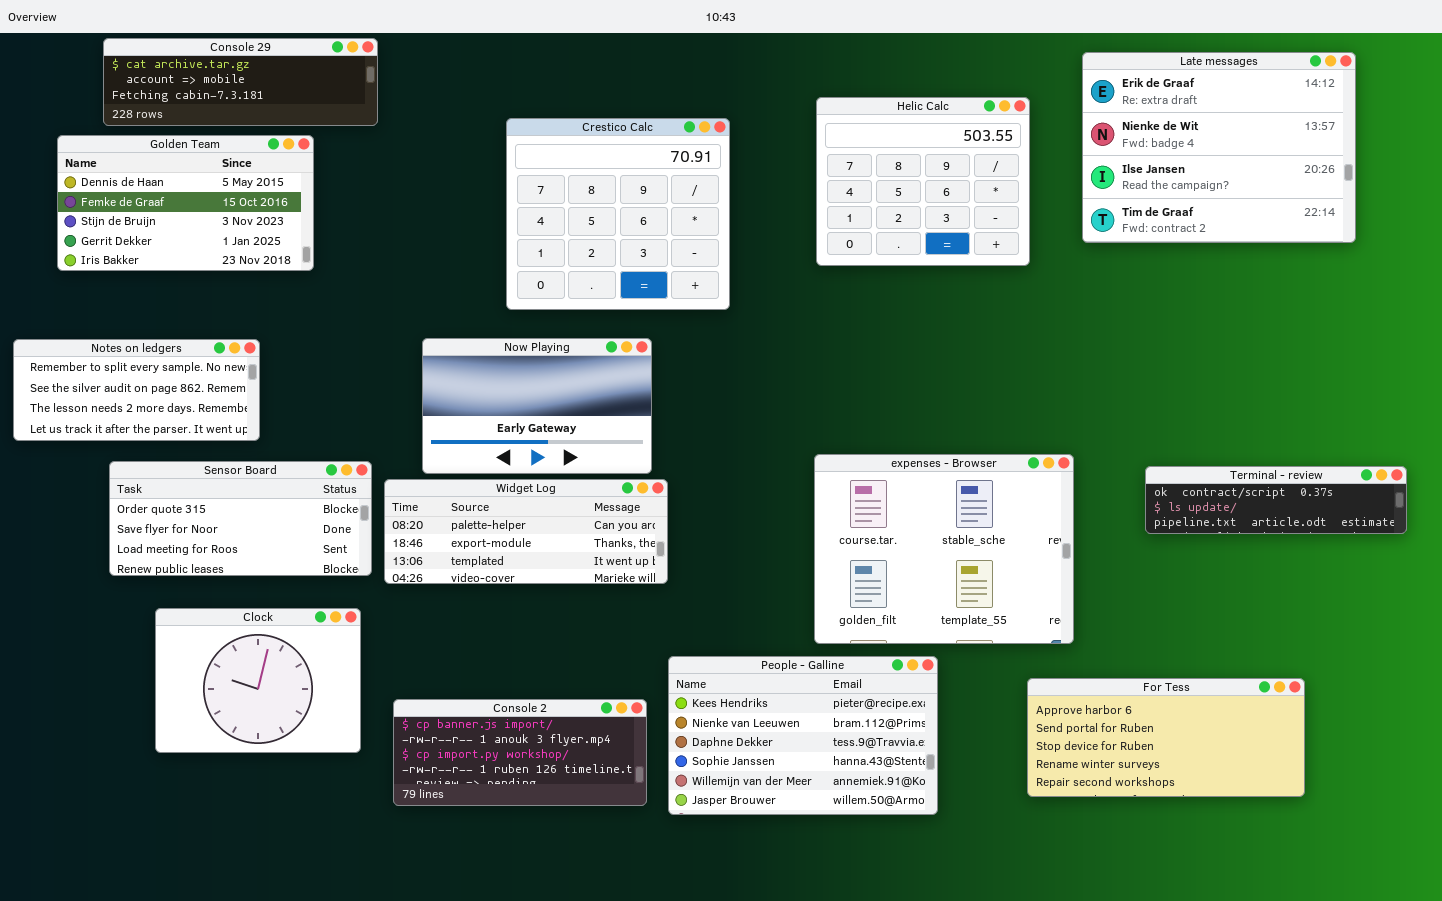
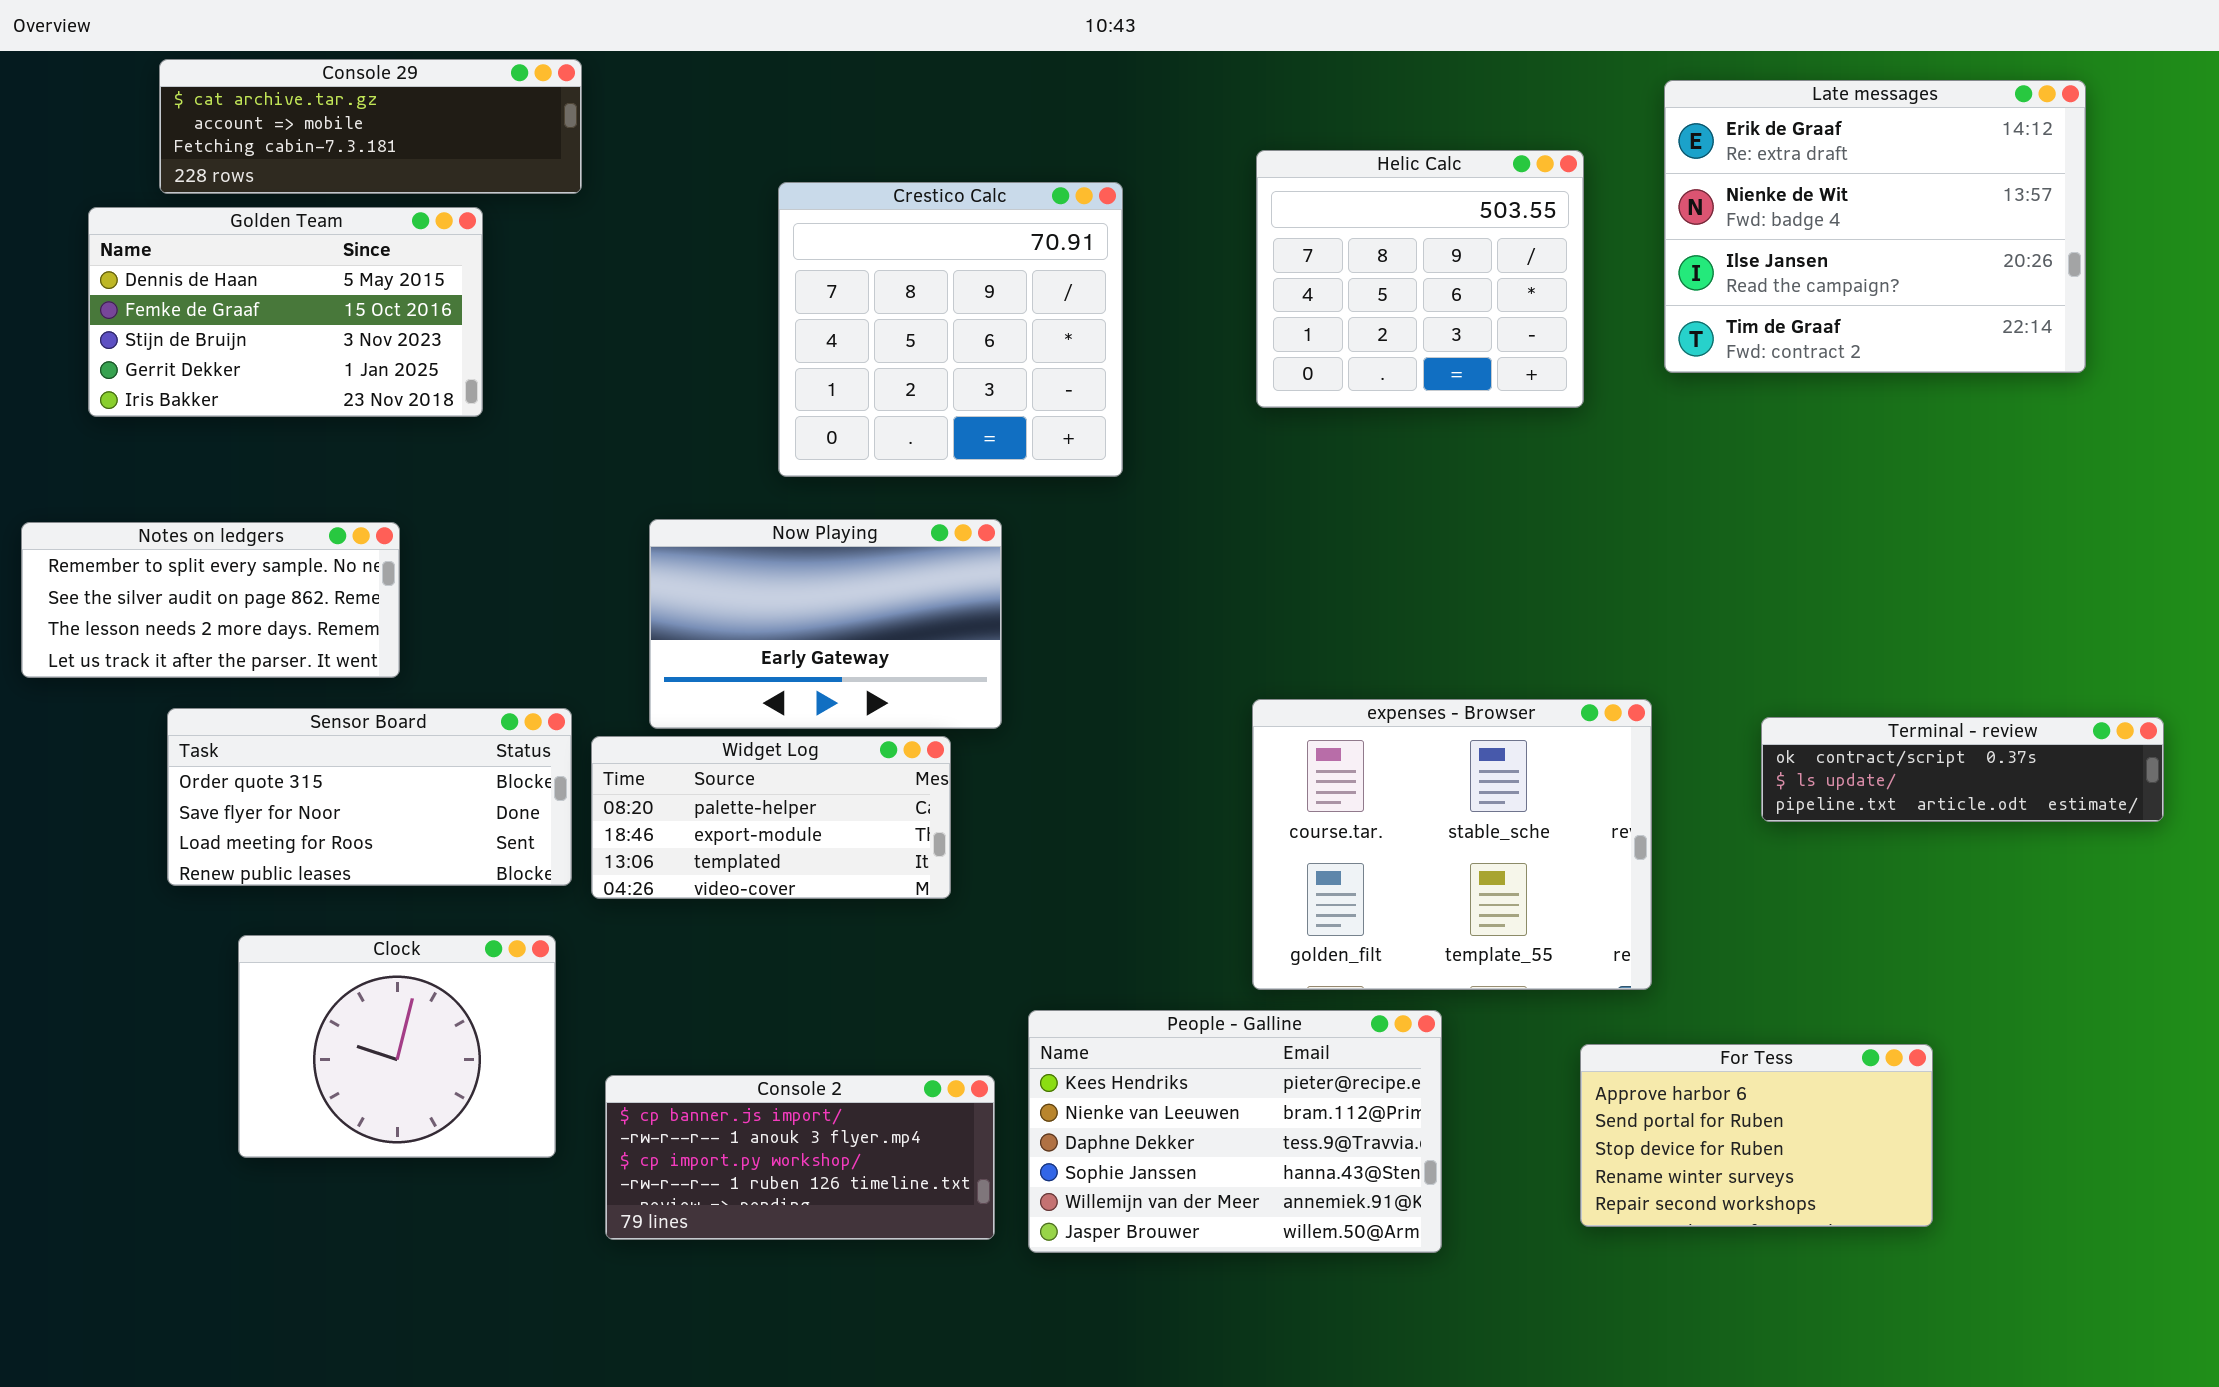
Widget Log: [384,479,668,584] -> [591,736,951,899], resized
For Tess: [1027,678,1305,797] -> [1580,1044,1933,1227], resized

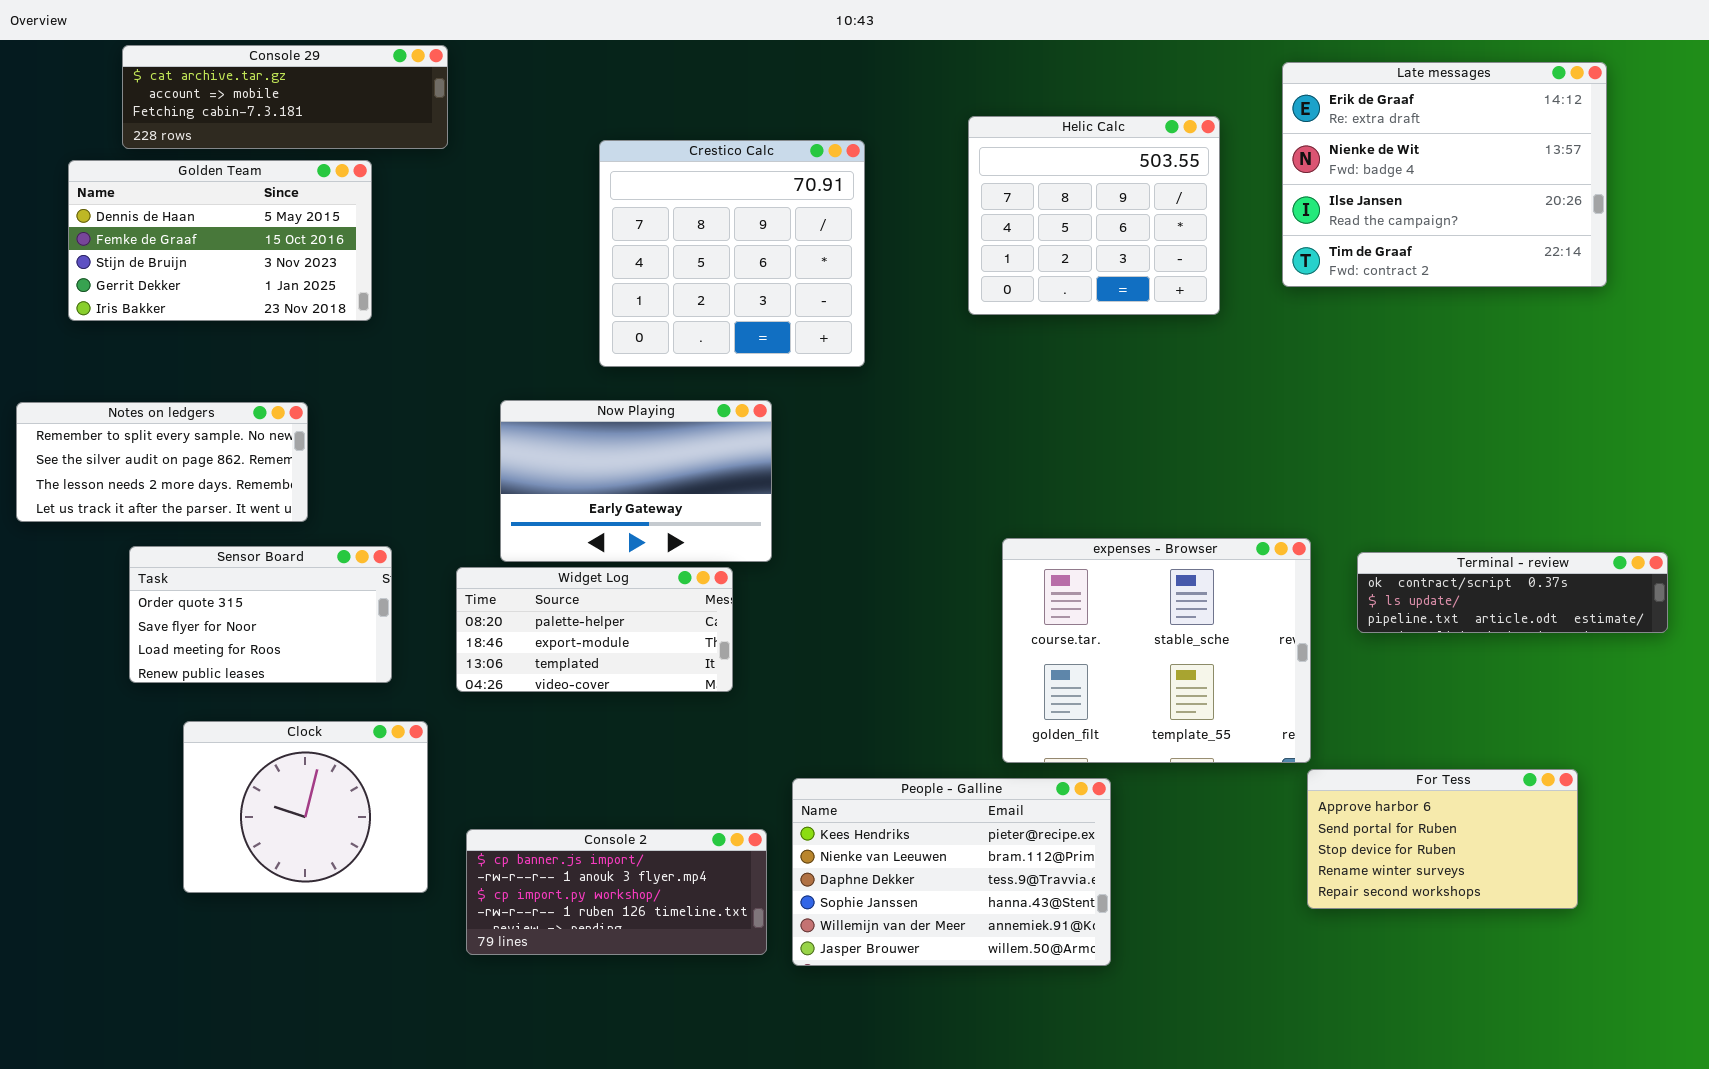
expenses - Browser: [1252,699,1652,990] -> [1002,538,1311,763], moved
Sensor Board: [167,708,572,886] -> [129,546,392,683], resized
For Tess: [1580,1044,1933,1227] -> [1307,769,1578,909], moved

